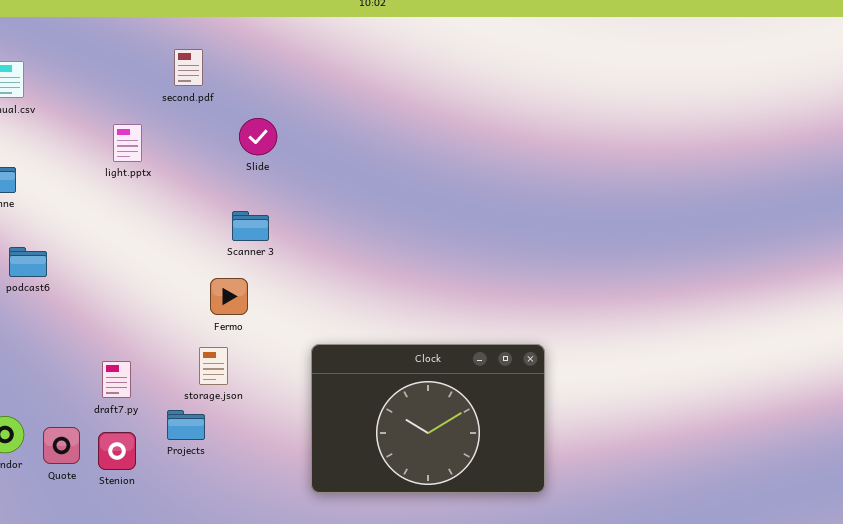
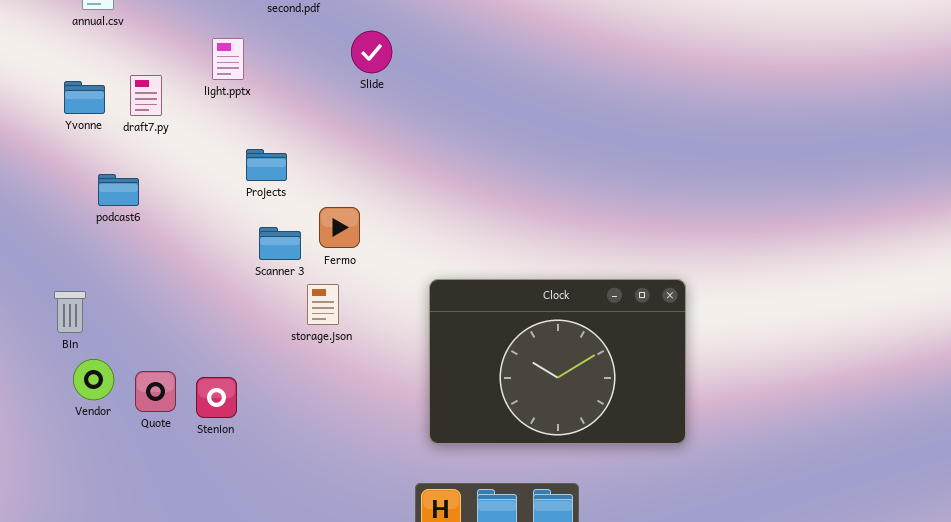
Scanner 3: [232,211,269,241] -> [259,227,301,260], moved
draft7.py: [102,361,131,398] -> [130,75,162,116], moved
Projects: [167,410,205,440] -> [246,149,287,181], moved

